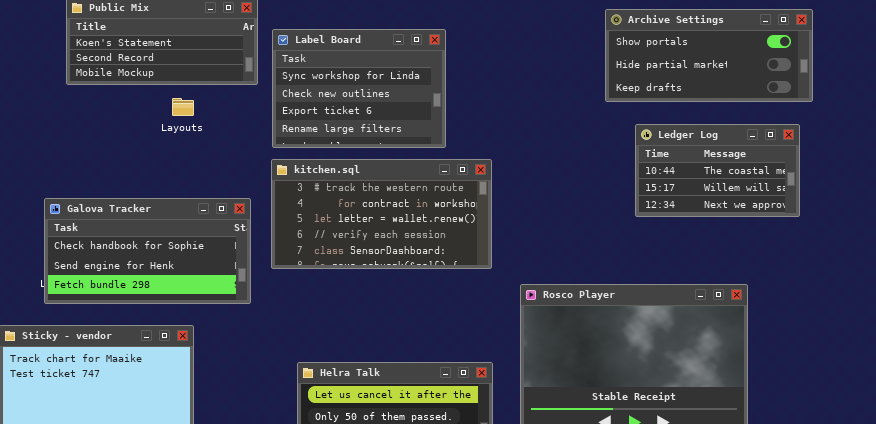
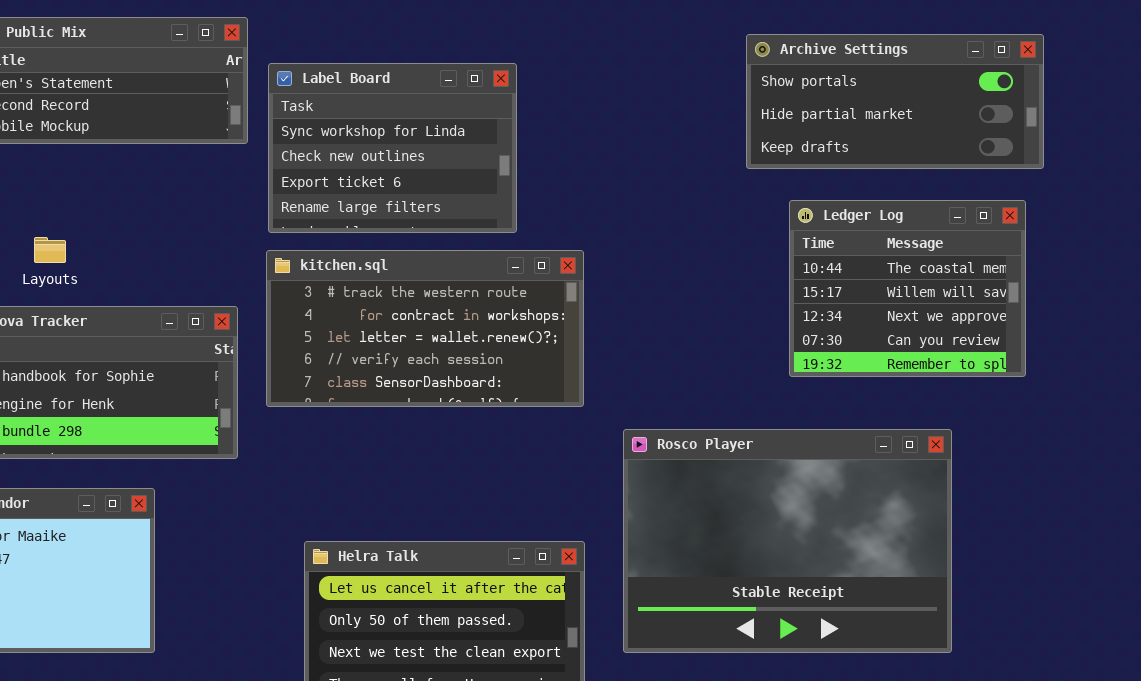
Layouts: [172,98,194,116] -> [34,237,66,263], moved
Ledger Log: [635,124,800,217] -> [789,200,1026,377], resized

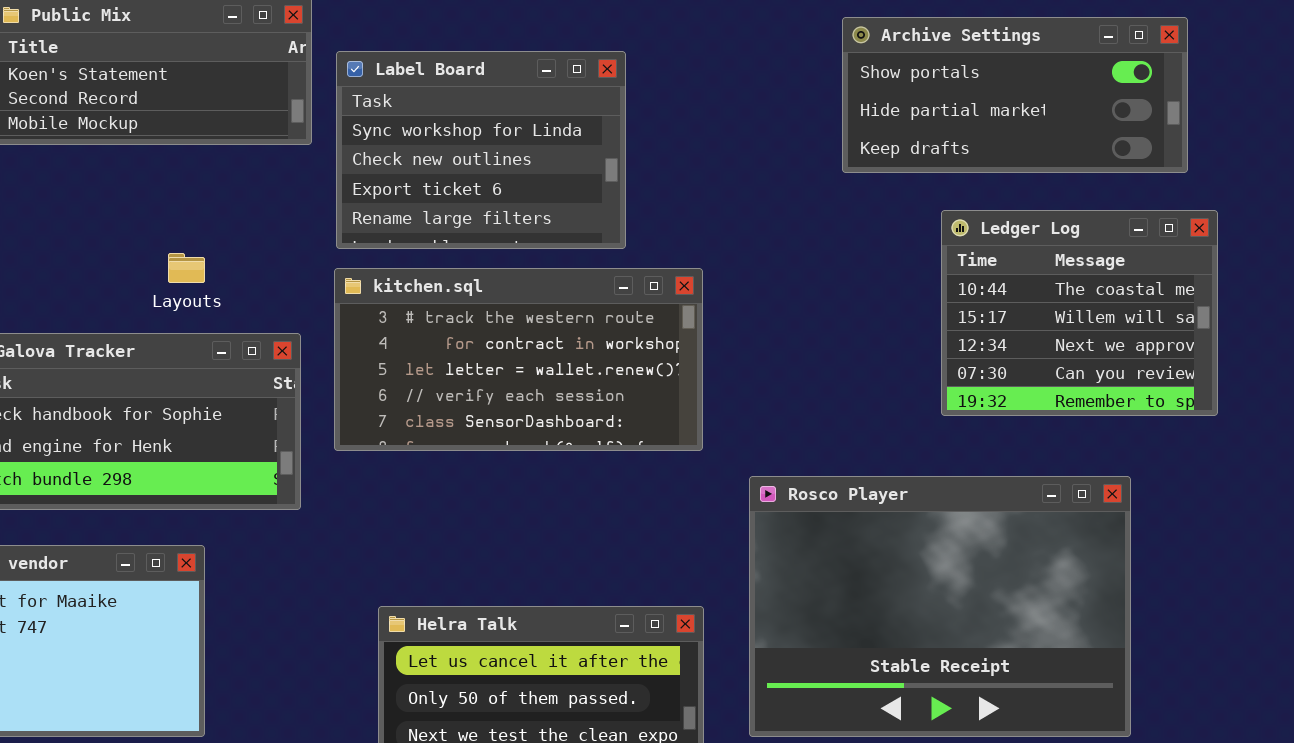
Archive Settings: [746,34,1044,169] -> [842,17,1188,173], moved
Layouts: [34,237,66,263] -> [168,253,205,283], moved

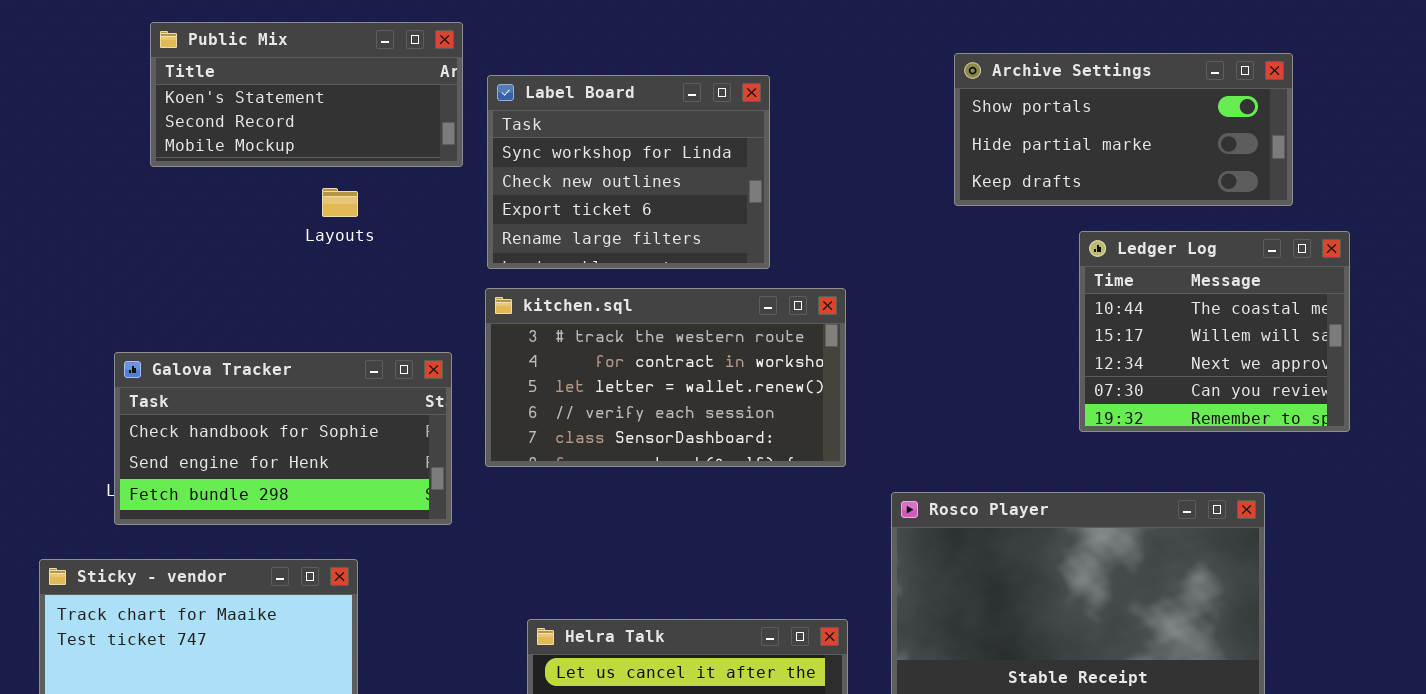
Archive Settings: [842,17,1188,173] -> [954,53,1293,206], moved
Layouts: [168,253,205,283] -> [322,188,358,217], moved

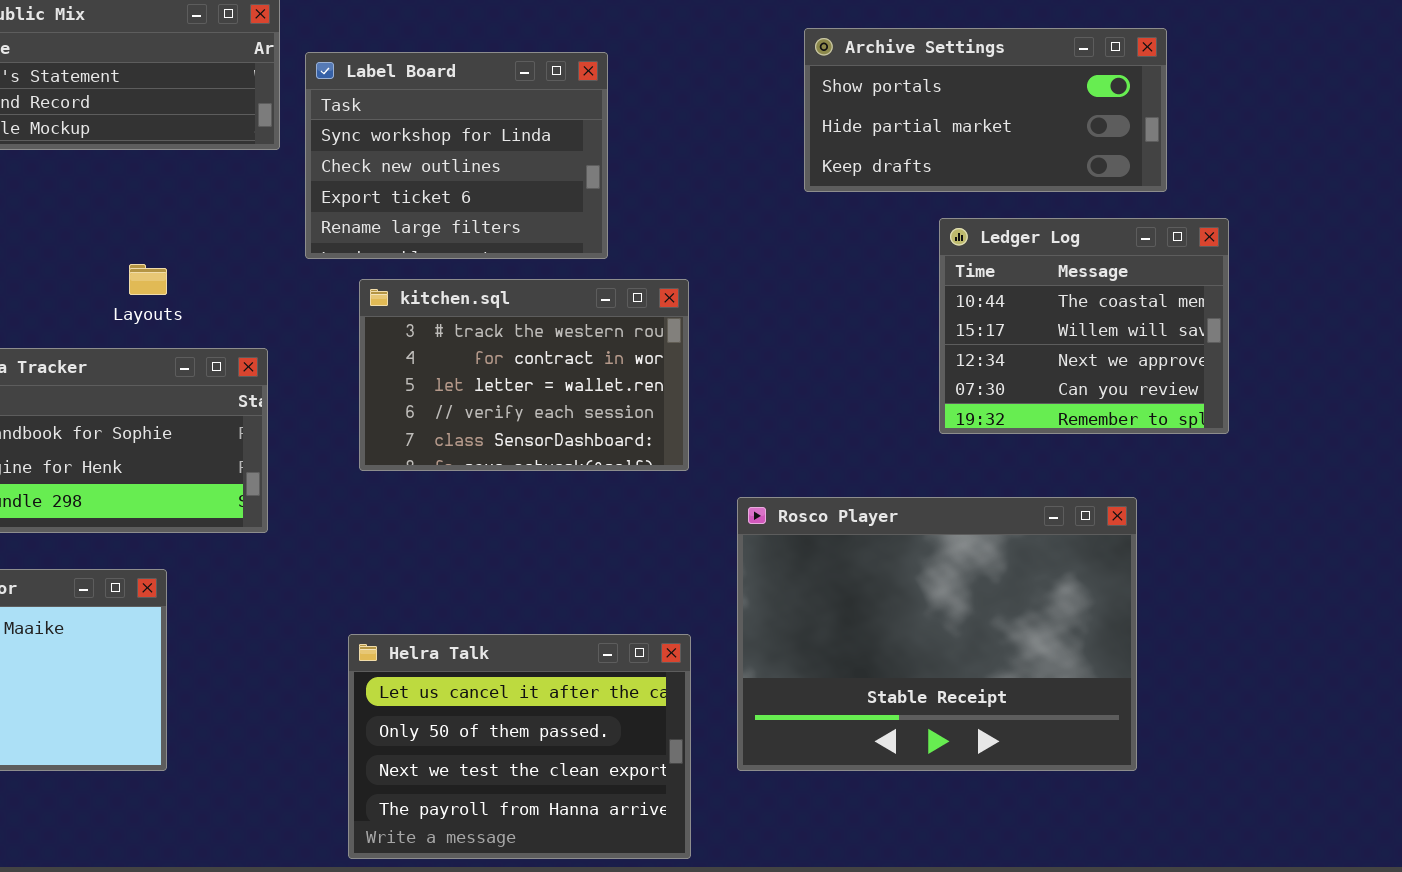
Layouts: [322,188,358,217] -> [129,264,167,295], moved
kitchen.sql: [485,288,846,467] -> [359,279,689,471], resized

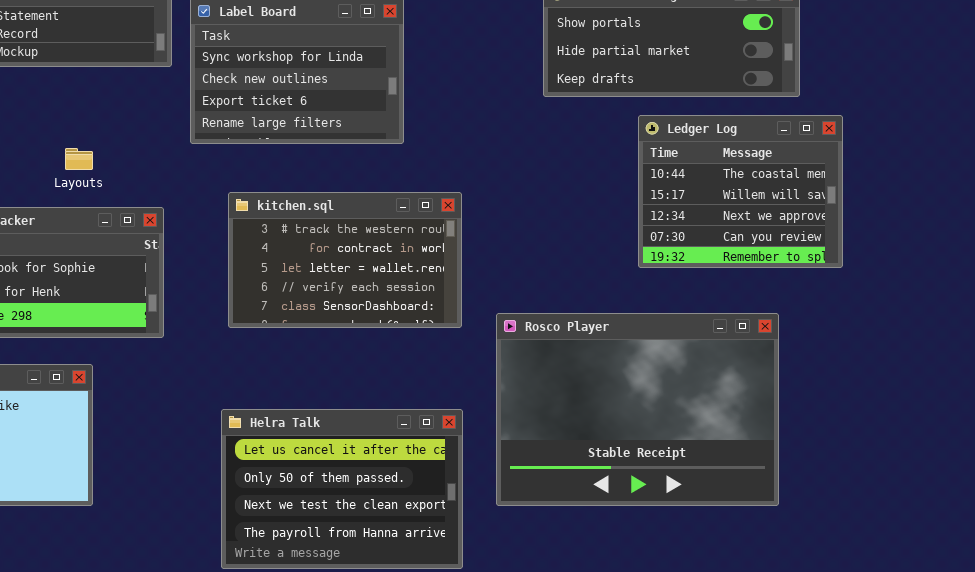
kitchen.sql: [359,279,689,471] -> [228,192,462,328], moved

